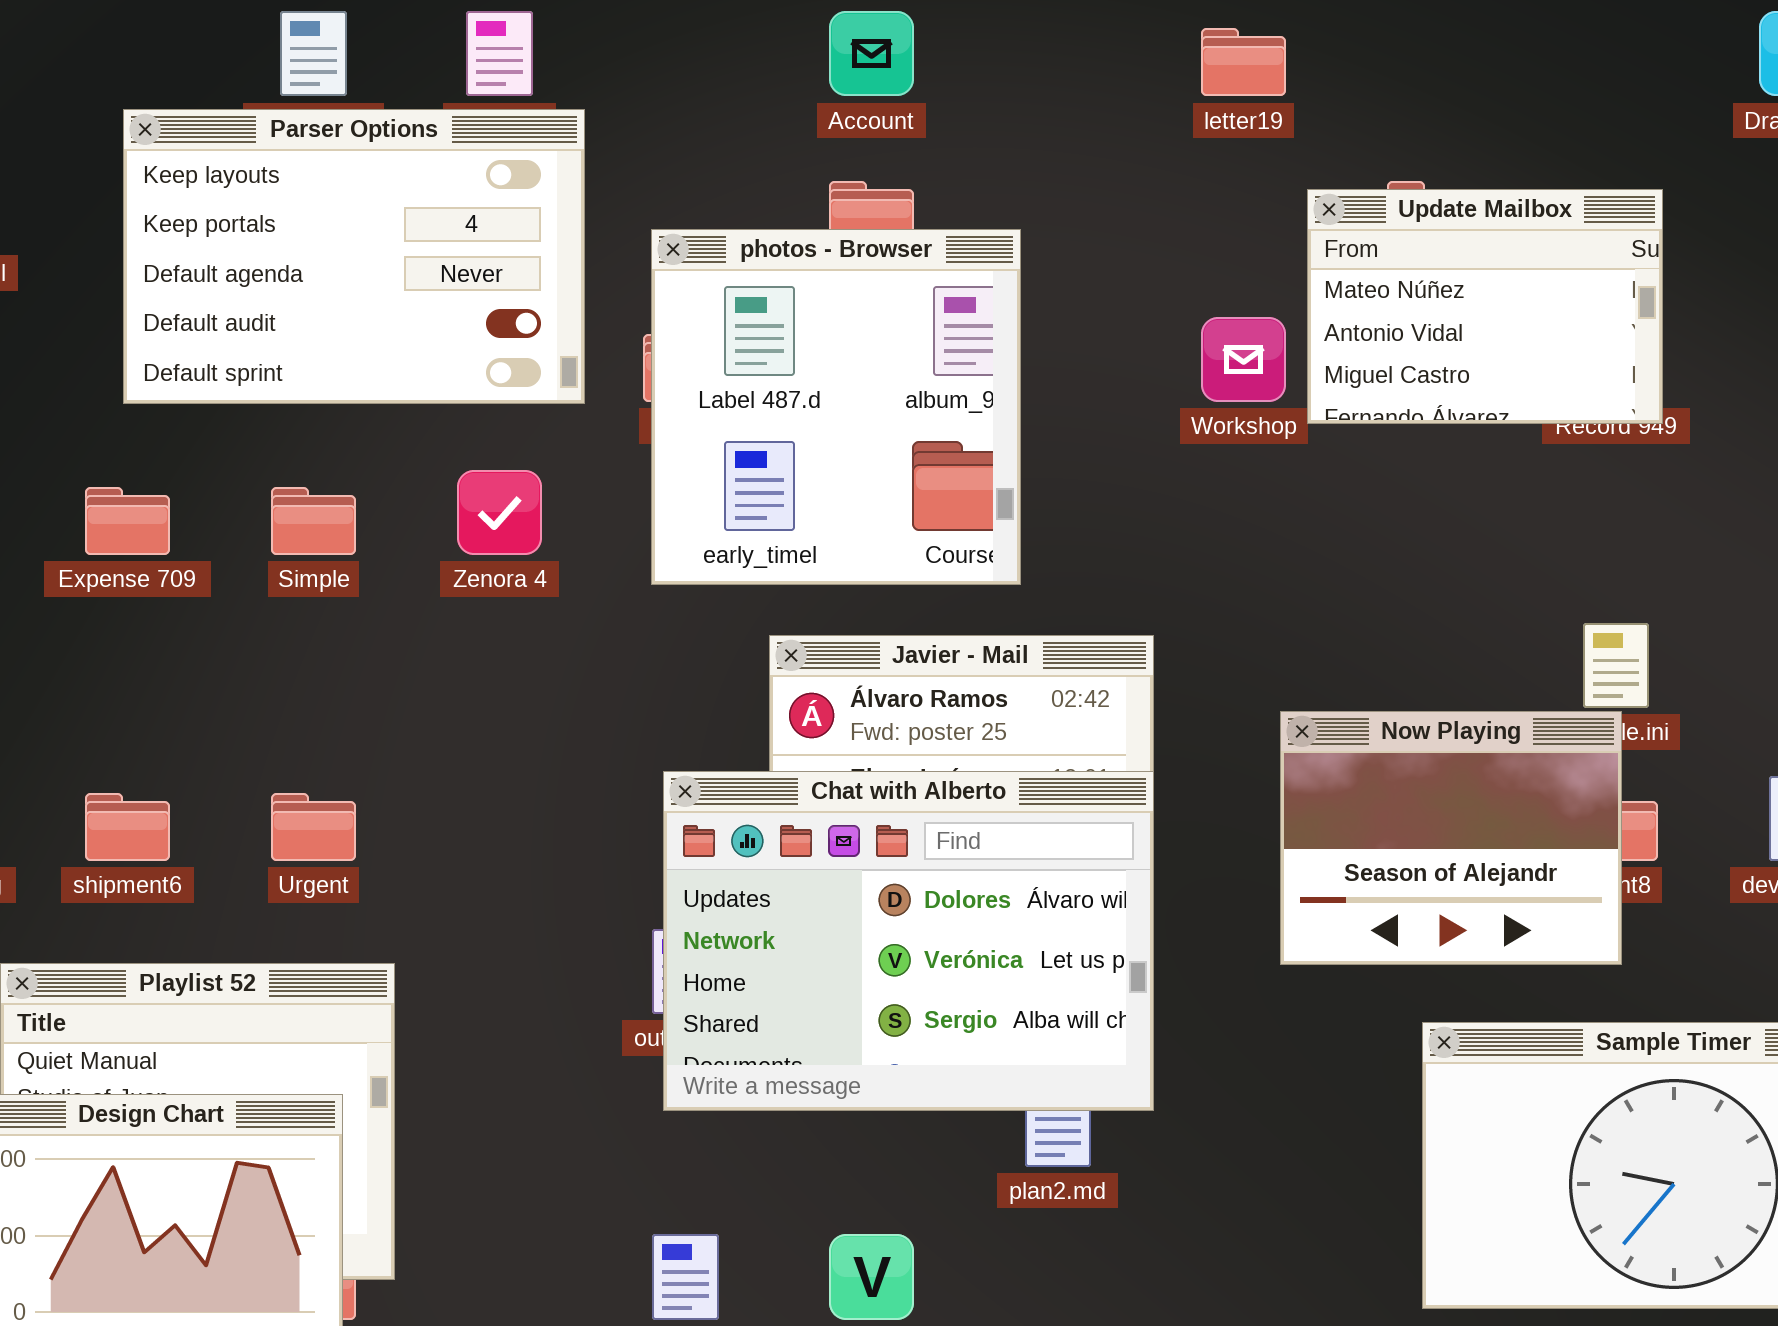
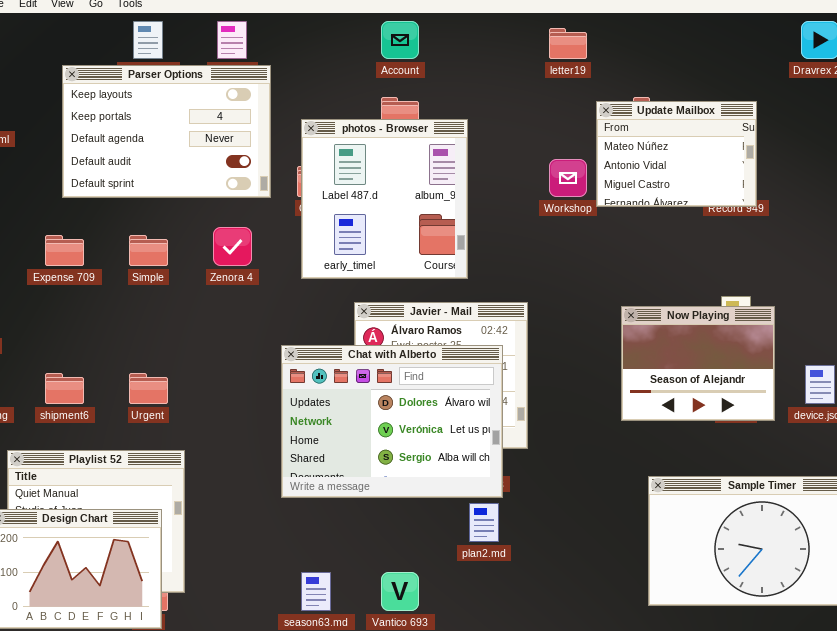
Now Playing: [1280,711,1622,965] -> [621,306,775,421], moved
Chat with Alberto: [663,771,1154,1111] -> [281,345,503,498], moved

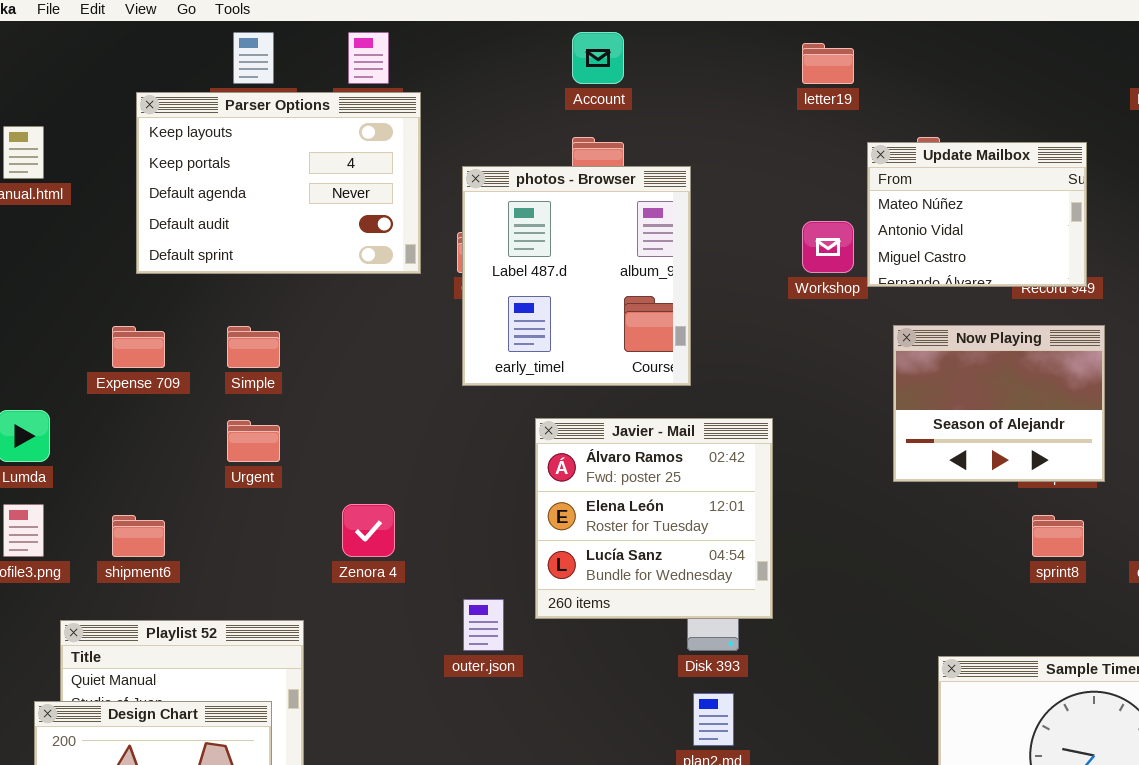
Zenora 4: [213,227,252,266] -> [342,504,395,557], moved
Now Playing: [621,306,775,421] -> [893,325,1105,482], moved
Chat with Alberto: [281,345,503,498] -> none, closed
Urgent: [129,373,168,404] -> [227,420,280,462], moved

